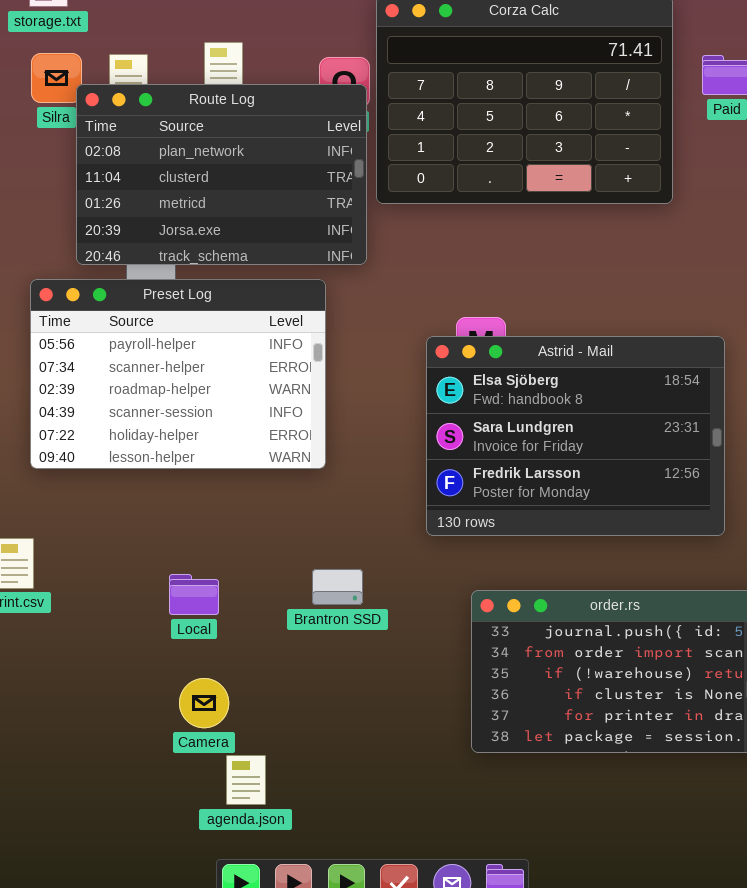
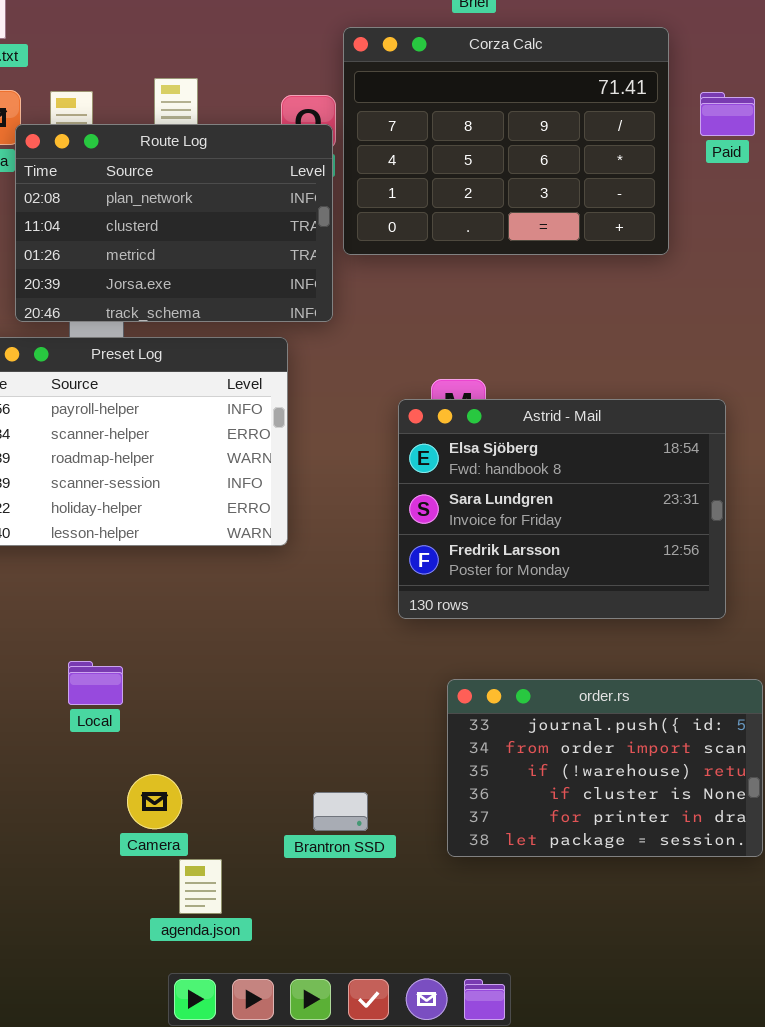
Brantron SSD: [312,569,363,605] -> [313,792,368,831], moved
Local: [169,574,219,615] -> [68,661,123,705], moved

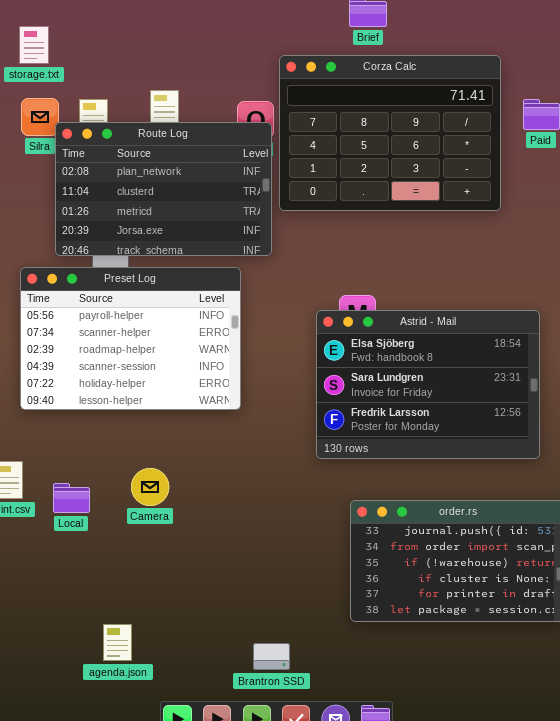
Local: [68,661,123,705] -> [53,483,90,513], moved
Camera: [127,774,182,829] -> [131,468,169,506], moved
Brantron SSD: [313,792,368,831] -> [253,643,290,670], moved
agenda.json: [179,859,222,914] -> [103,624,132,661], moved

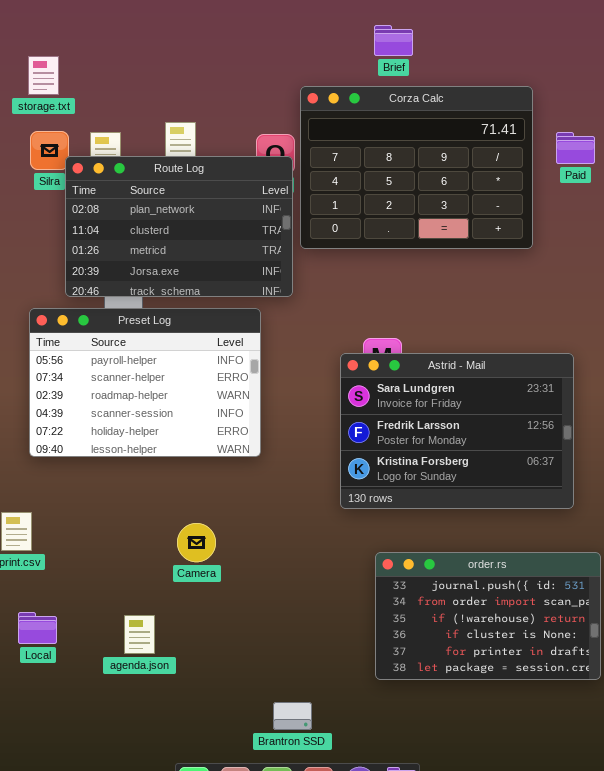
Astrid - Mail: [316,310,540,459] -> [340,353,574,509], scrolled down 1 row
Camera: [131,468,169,506] -> [177,523,216,562], moved
Local: [53,483,90,513] -> [18,612,57,644], moved
agenda.json: [103,624,132,661] -> [124,615,155,654], moved

